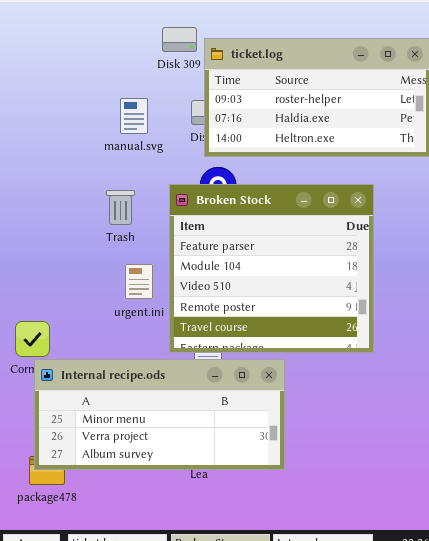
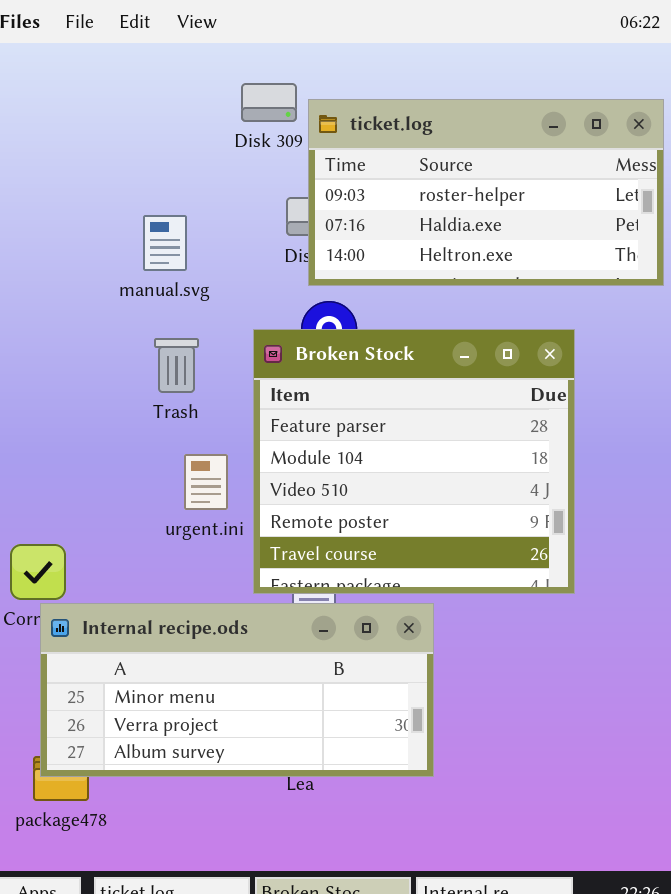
manual.svg: [120,98,148,134] -> [143,215,187,271], moved

